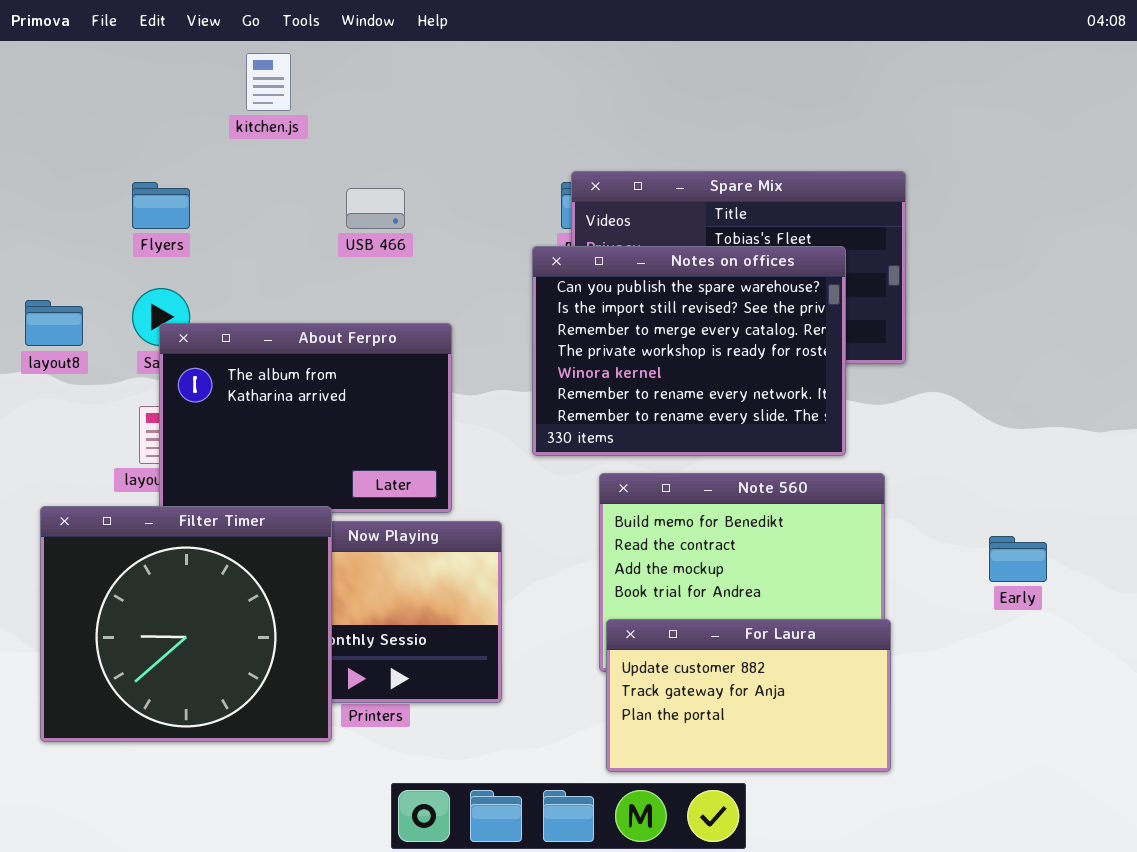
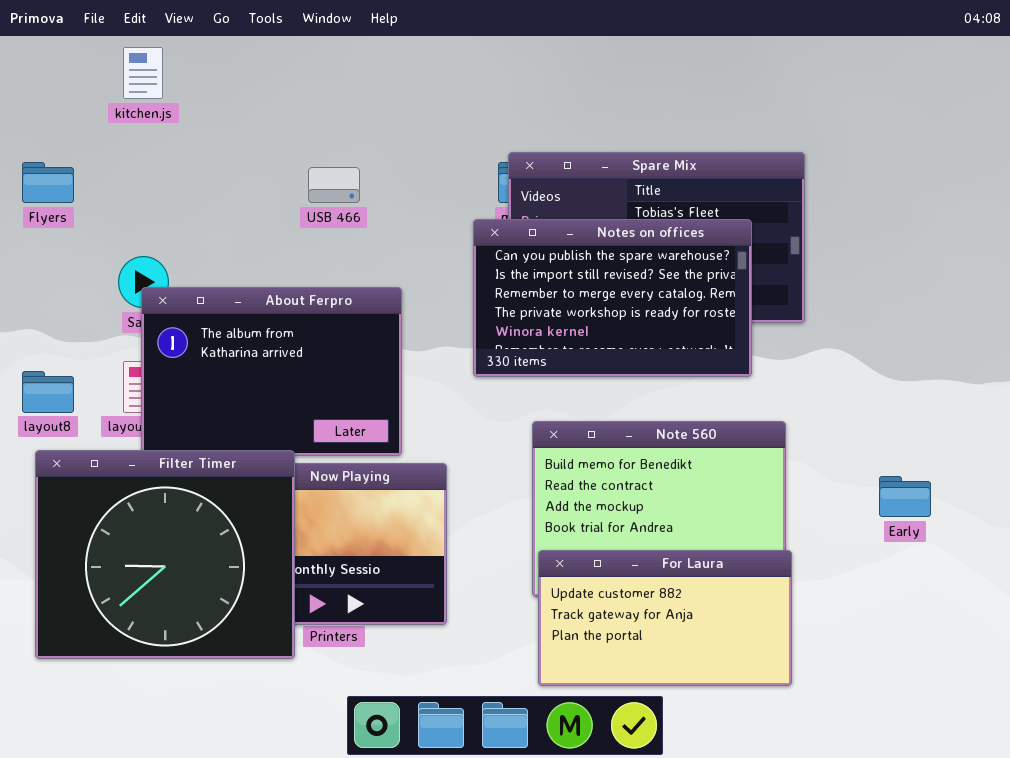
kitchen.js: [246,53,291,111] -> [123,47,163,99], moved
Flyers: [132,182,190,229] -> [22,162,74,203], moved
Notes on offices: [532,246,846,456] -> [473,219,752,377], resized
layout8: [25,300,83,346] -> [22,371,74,413], moved

